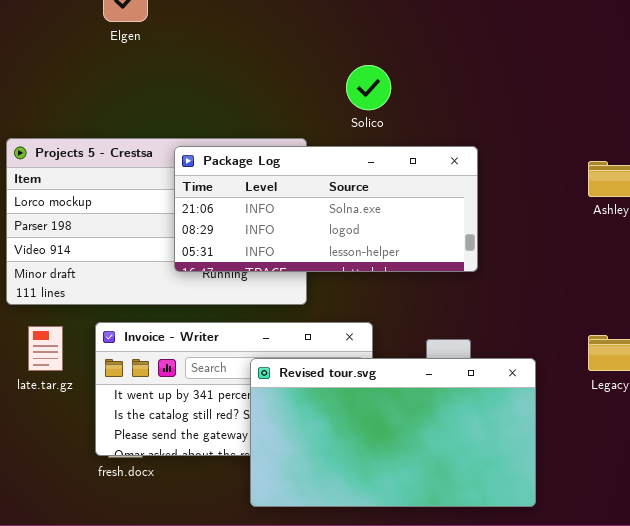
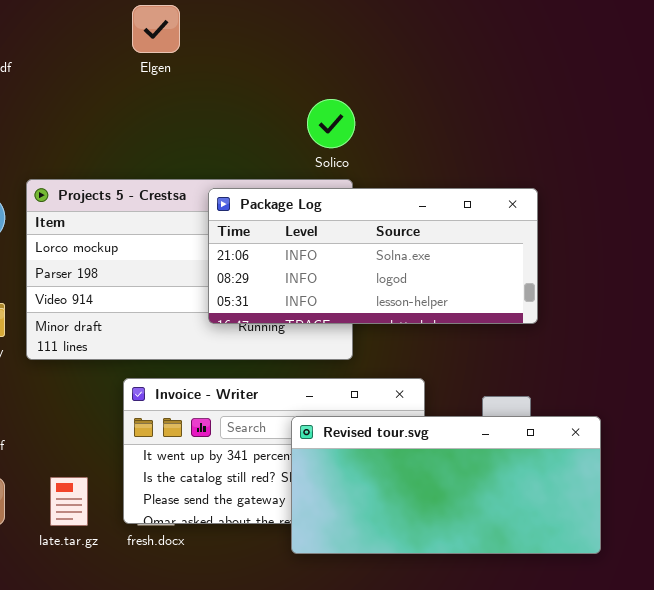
Solico: [346,65,391,110] -> [307,99,355,148], moved
late.tar.gz: [28,326,63,371] -> [50,477,88,526], moved
Revised tour.svg: [250,358,536,507] -> [291,416,601,554], resized

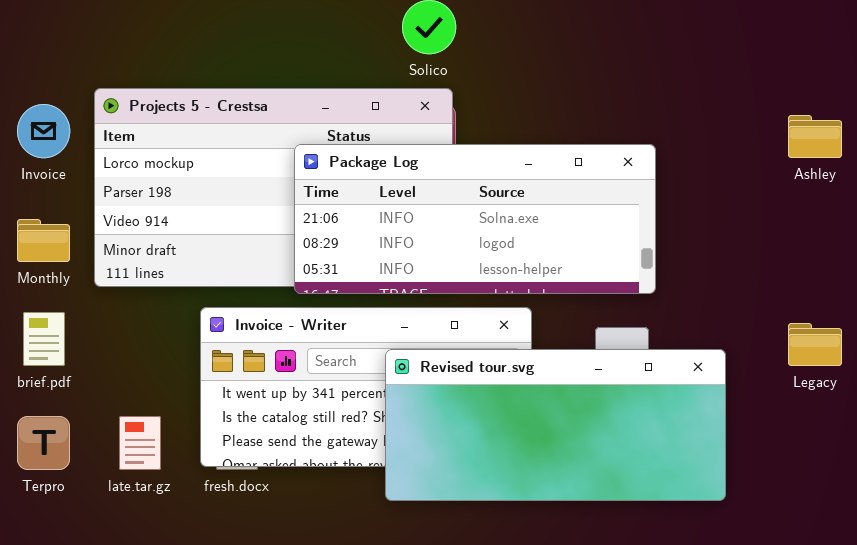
Package Log: [208,188,538,324] -> [294,144,656,294], moved

